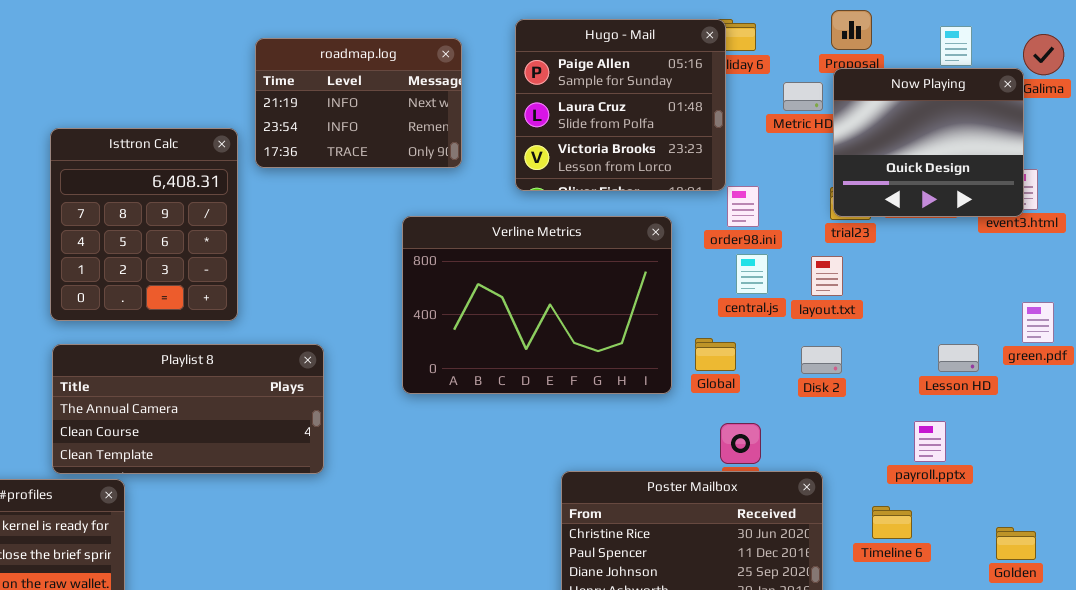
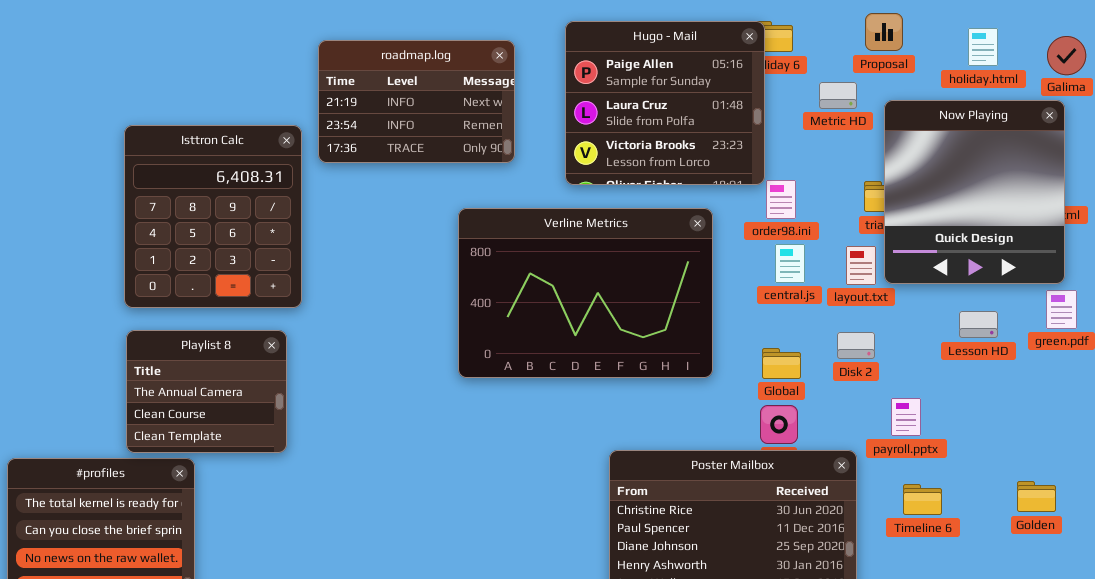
Now Playing: [833,68,1024,217] -> [884,100,1065,284], moved, resized
Global: [695,338,736,371] -> [762,348,801,379], moved
Playlist 8: [52,344,324,474] -> [126,330,287,453], resized
Lesson HD: [938,344,979,372] -> [959,311,998,338], moved
payroll.pptx: [914,421,946,462] -> [891,398,921,436], moved
Golden: [996,527,1036,560] -> [1017,481,1056,512], moved

